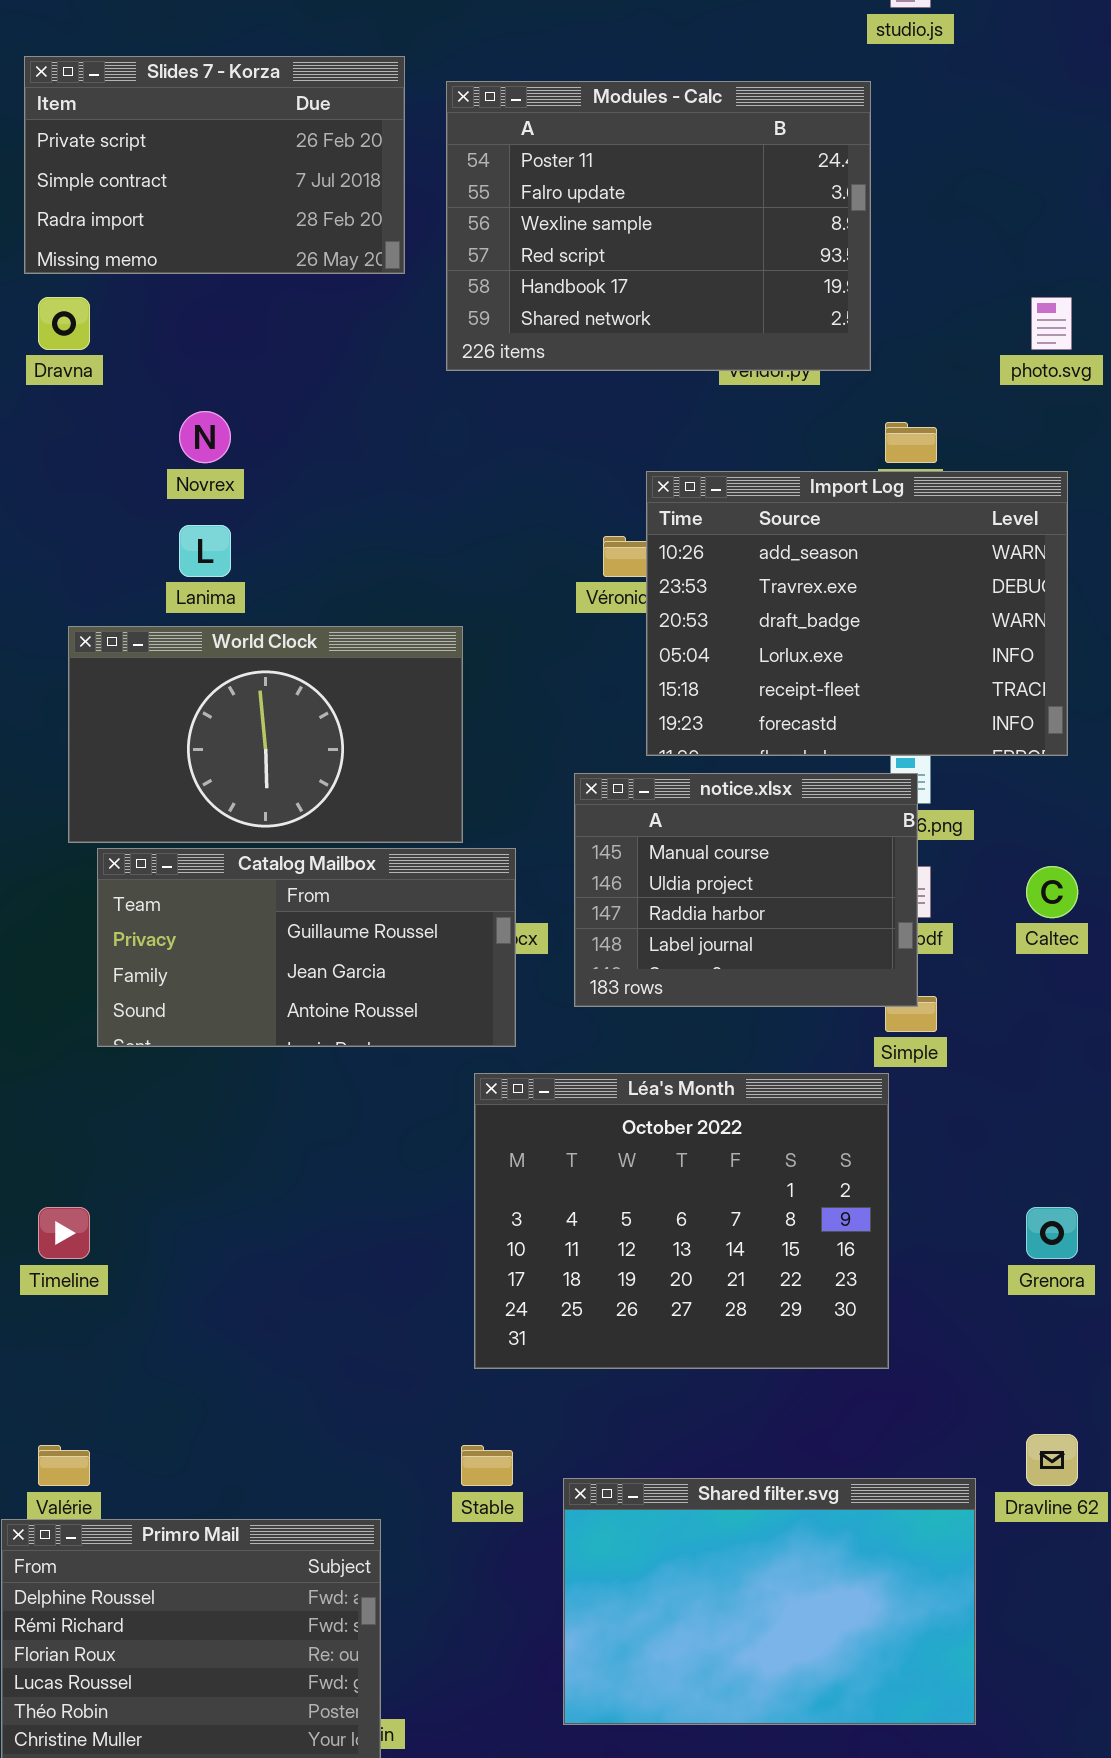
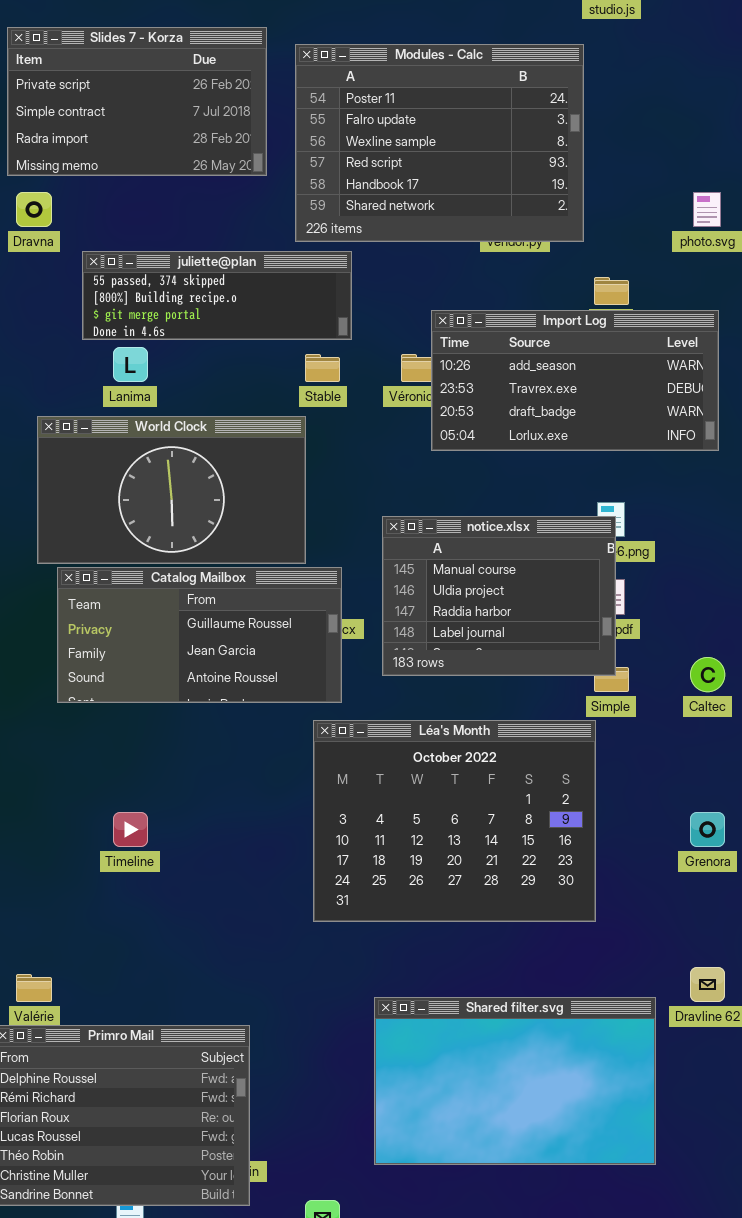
juliette@plan: none -> [82,251,352,340], opened
Import Log: [646,471,1068,756] -> [431,310,719,451], resized
Caltec: [1026,866,1078,918] -> [690,657,725,692], moved
Timeline: [38,1207,90,1259] -> [113,812,148,847], moved
Stable: [461,1445,513,1486] -> [305,354,340,382], moved

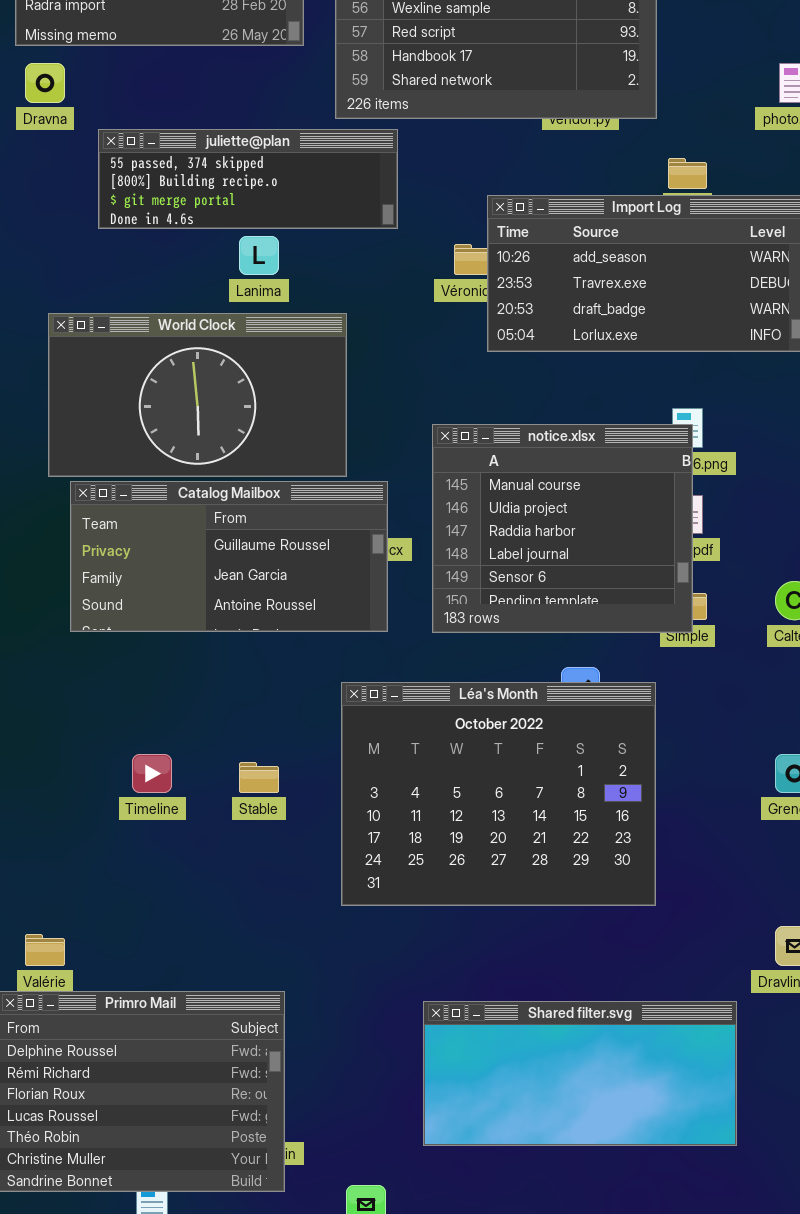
Lanima: [113,347,148,382] -> [239,236,279,275], moved
Stable: [305,354,340,382] -> [239,762,279,793], moved
notice.xlsx: [382,516,616,676] -> [432,424,693,633], resized
Léa's Month: [313,720,596,922] -> [341,682,656,906], moved
Shared filter.svg: [374,997,656,1165] -> [423,1001,737,1146], resized

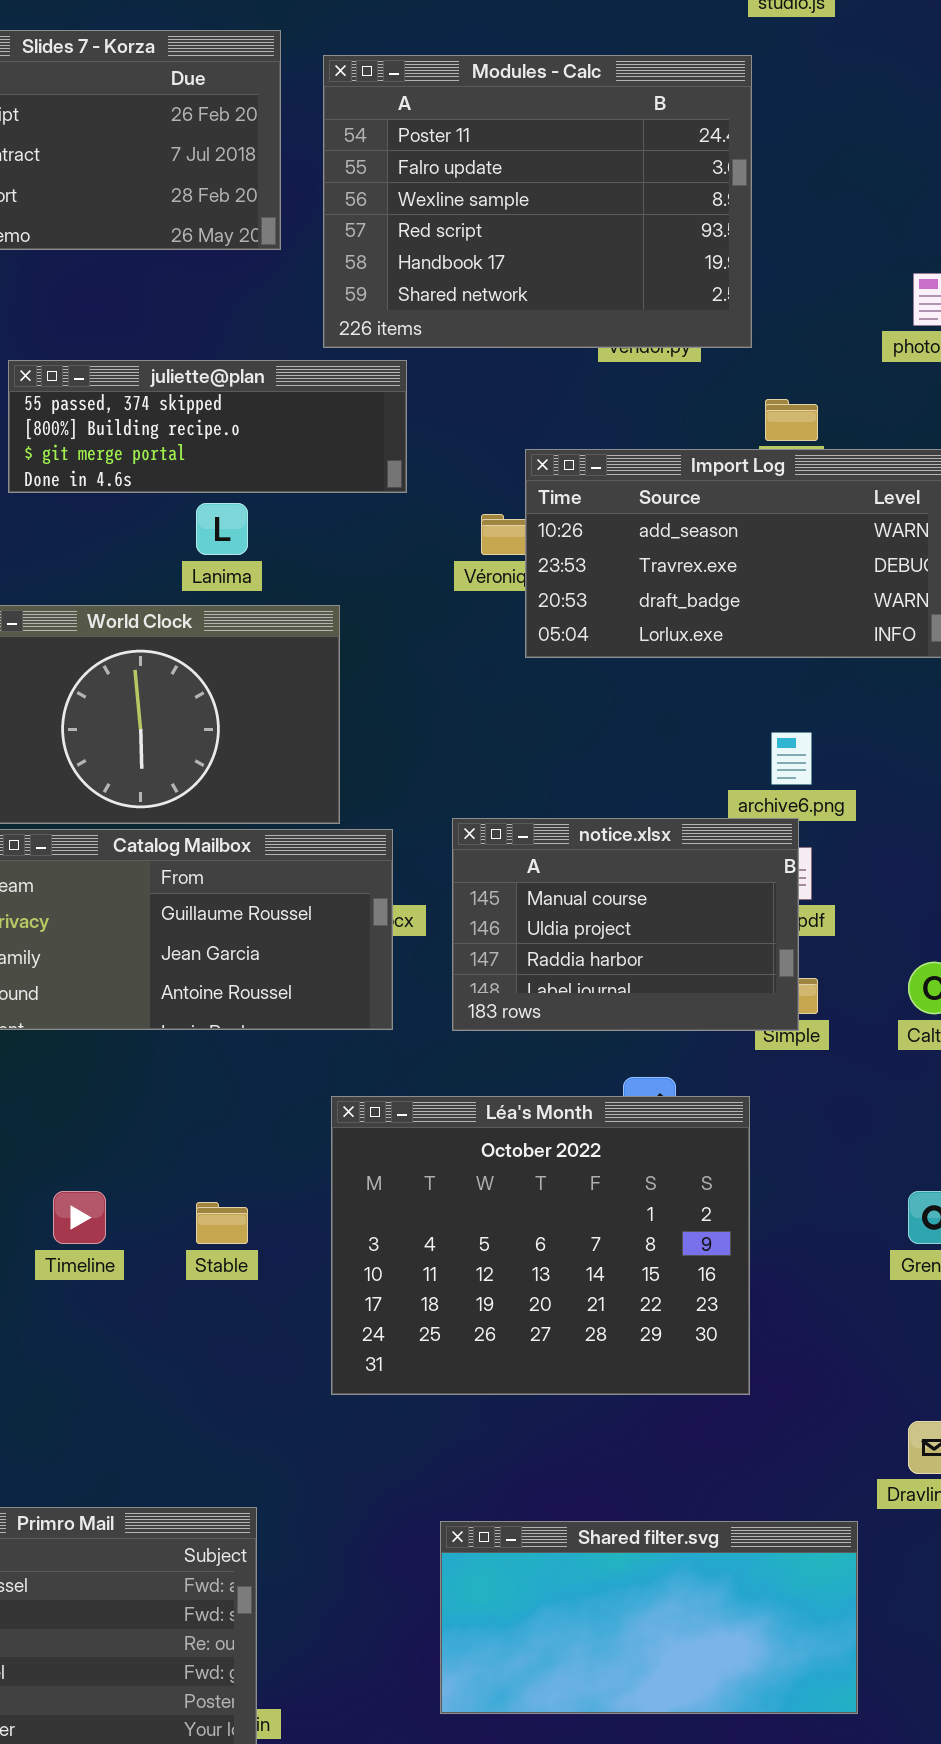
notice.xlsx: [432,424,693,633] -> [452,818,799,1031], resized

